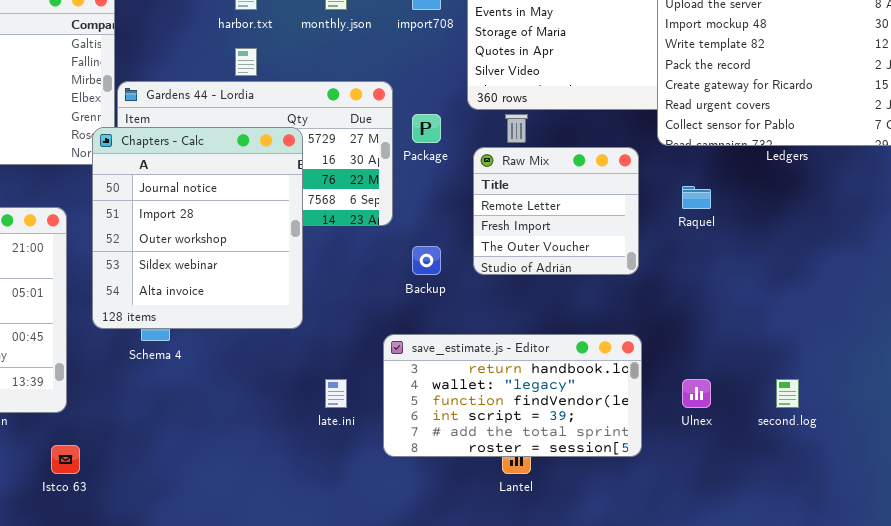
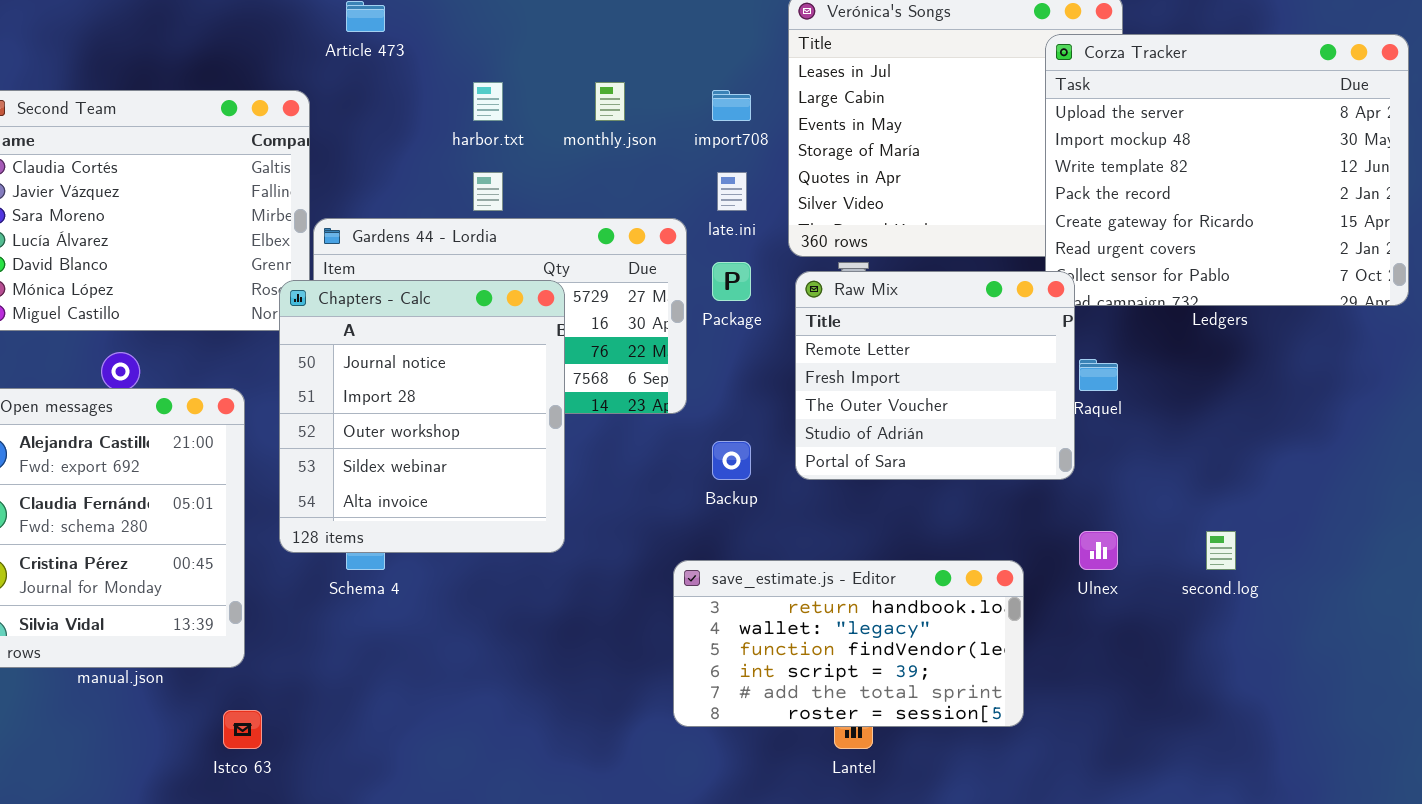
Raw Mix: [473,147,639,275] -> [795,271,1075,480], resized
late.ini: [325,379,347,408] -> [717,172,747,211], moved
Ulnex: [682,379,711,408] -> [1079,531,1118,570], moved
second.log: [776,379,799,408] -> [1206,531,1236,570], moved

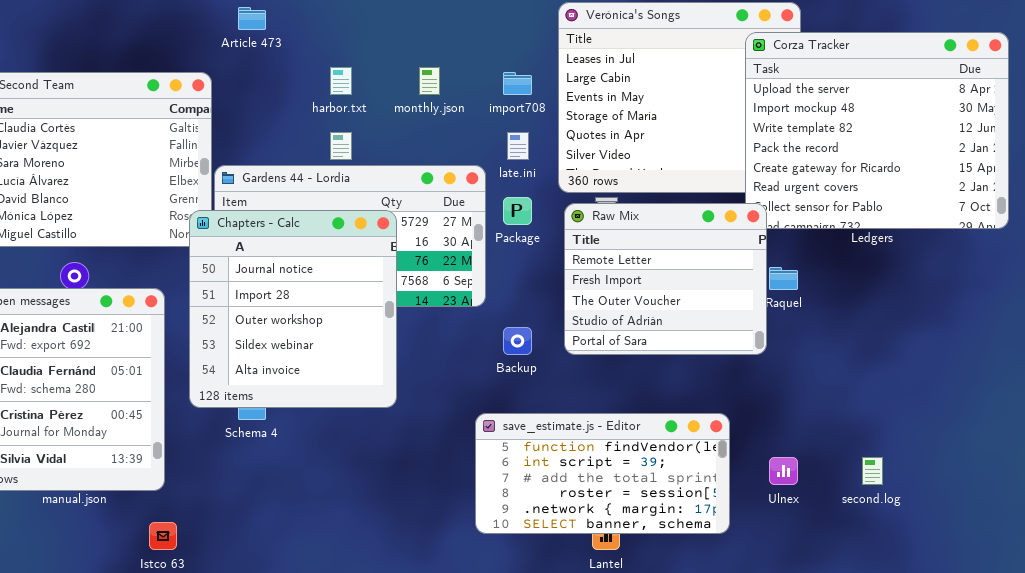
Ulnex: [1079,531,1118,570] -> [769,457,798,485], moved
second.log: [1206,531,1236,570] -> [862,457,883,485], moved
save_estimate.js - Editor: [673,560,1024,727] -> [475,413,730,534], scrolled down 2 rows

